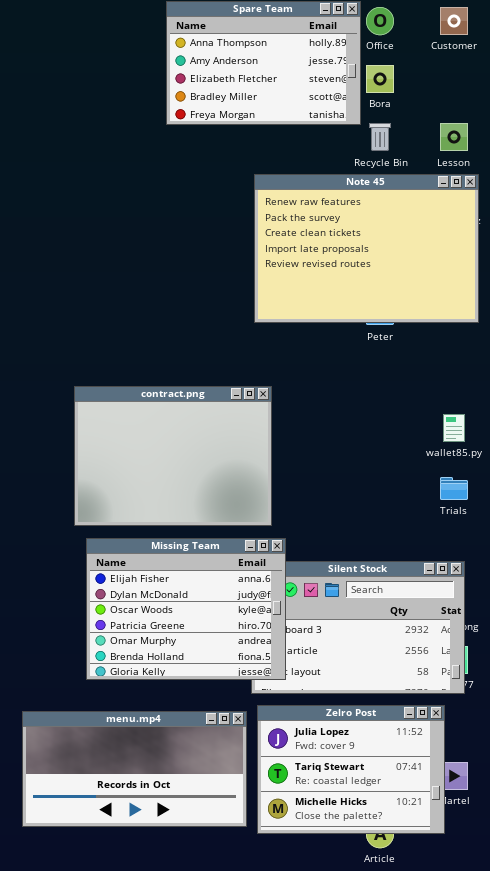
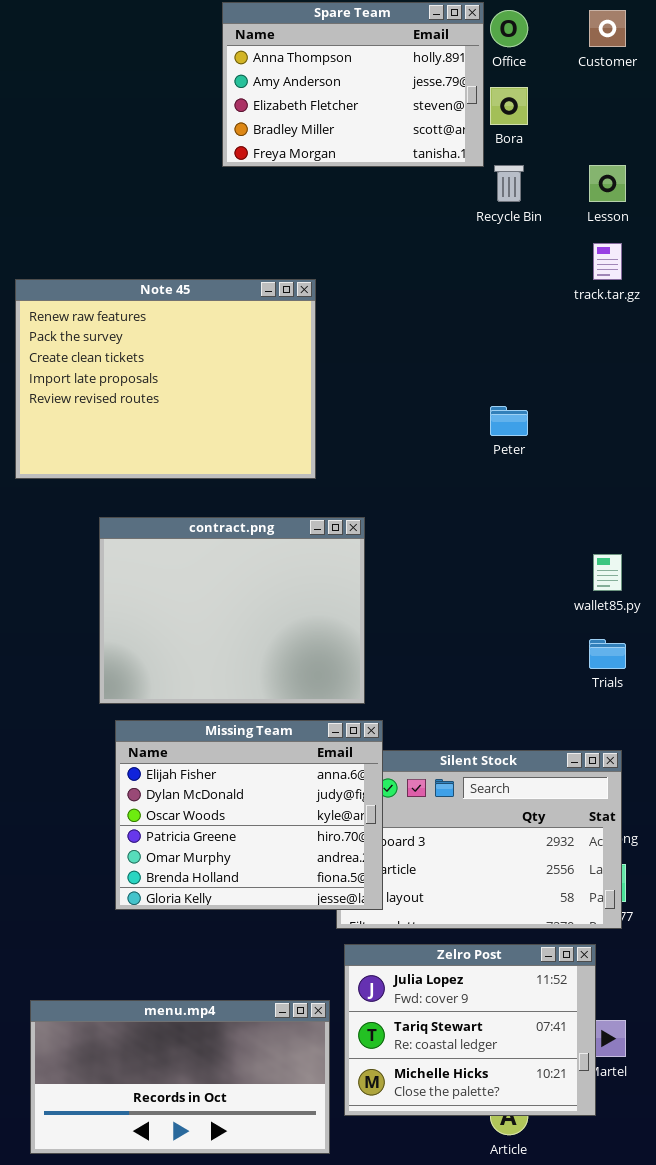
Note 45: [254,174,479,323] -> [15,279,316,479], moved
menu.mp4: [22,711,247,827] -> [30,1000,330,1154], moved

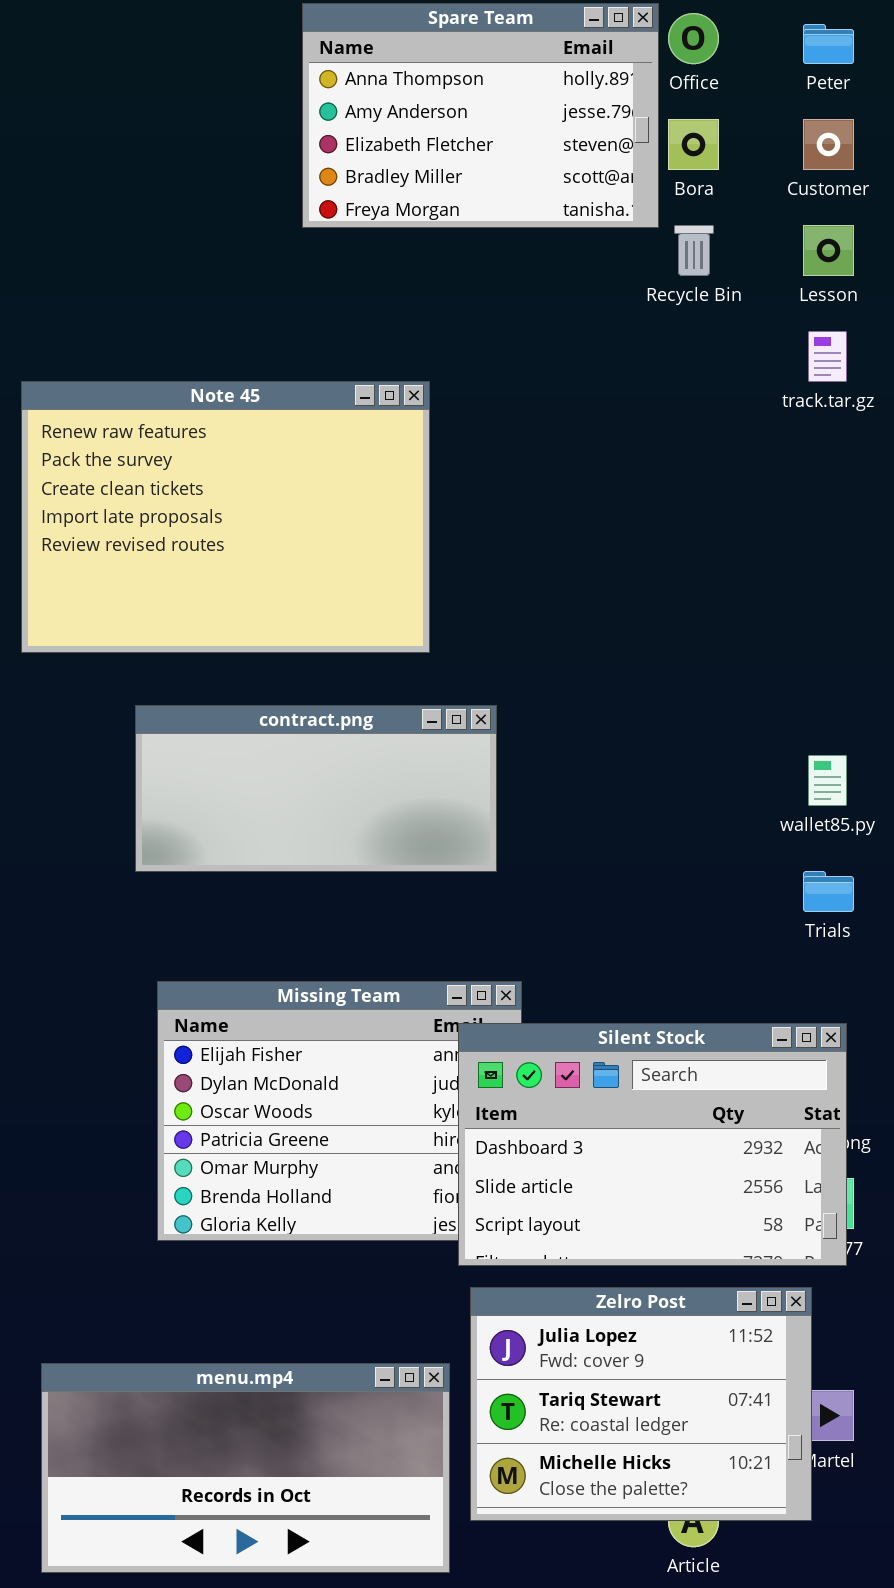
Customer: [589,10,626,47] -> [803,119,854,170], moved
Peter: [490,406,528,436] -> [803,24,854,64], moved
contract.png: [99,517,365,704] -> [135,705,497,872], resized
Silent Stock: [336,750,622,929] -> [458,1023,847,1266], raised

